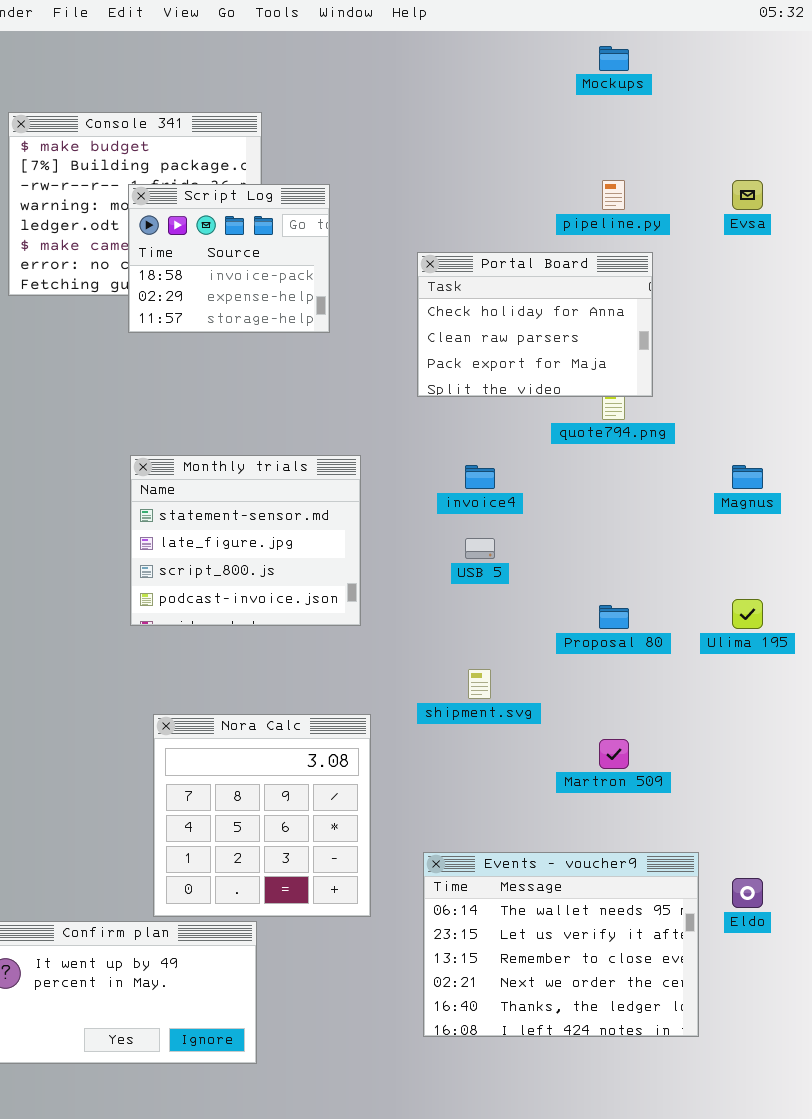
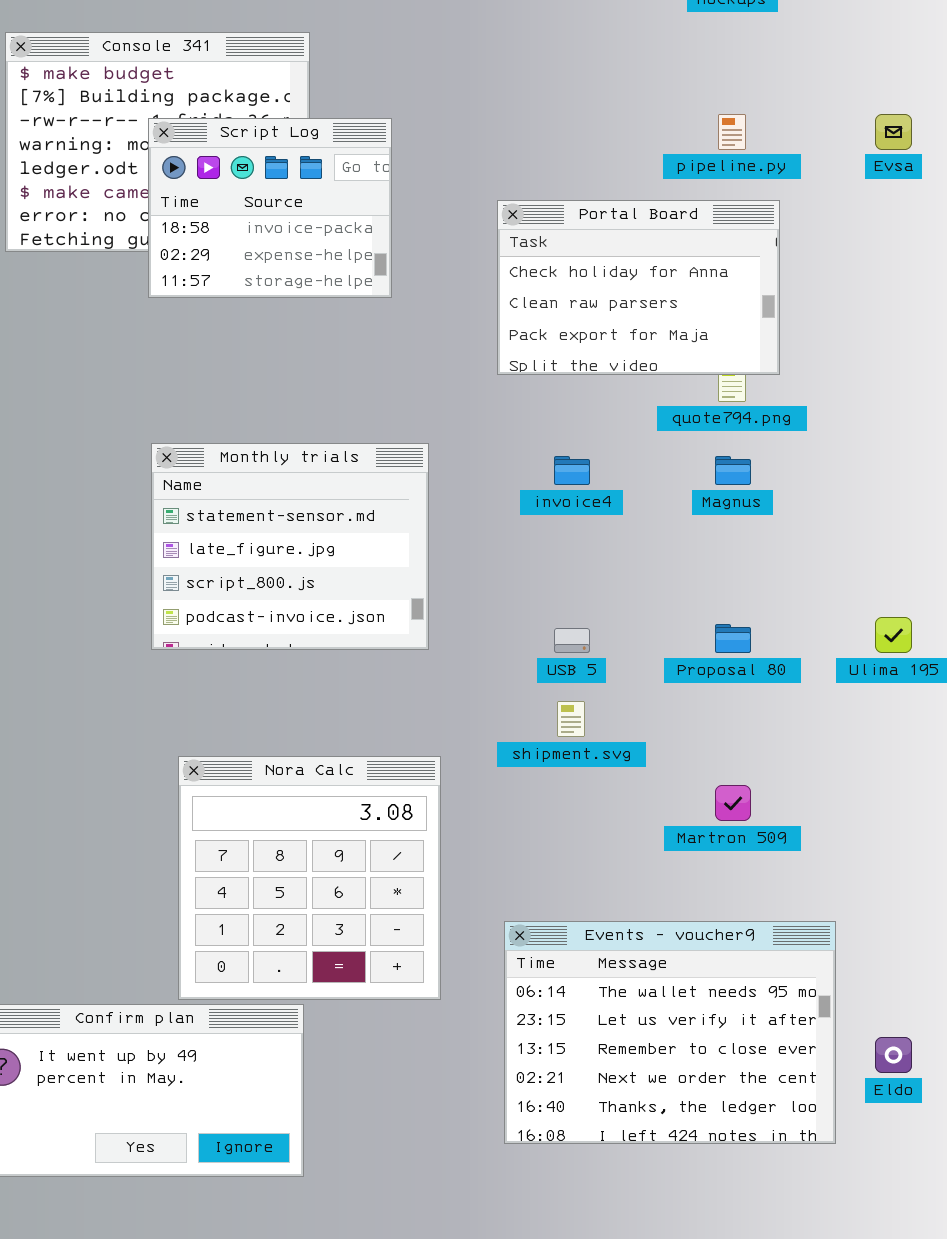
Magnus: [732,465,763,489] -> [715,456,751,485], moved
USB 5: [465,538,495,559] -> [554,628,590,653], moved
Eldo: [732,878,763,908] -> [875,1037,912,1073], moved

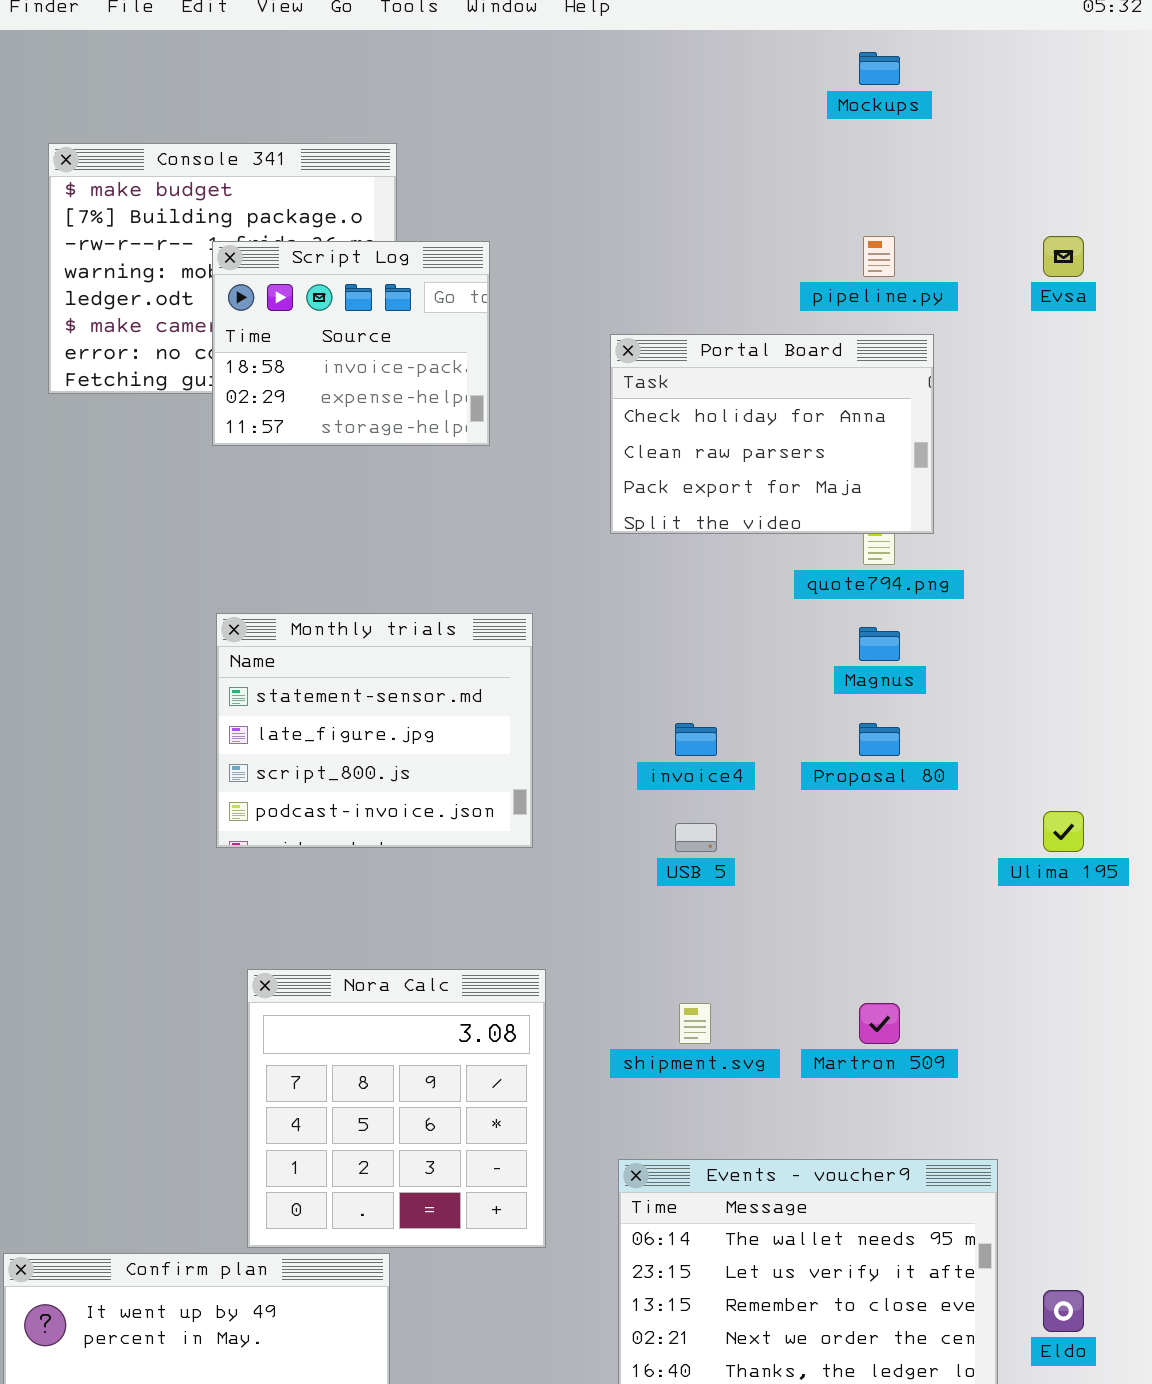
invoice4: [554,456,590,485] -> [675,723,717,756], moved
Proposal 80: [715,624,751,653] -> [859,723,900,756], moved
shipment.svg: [557,701,585,737] -> [679,1003,711,1044], moved

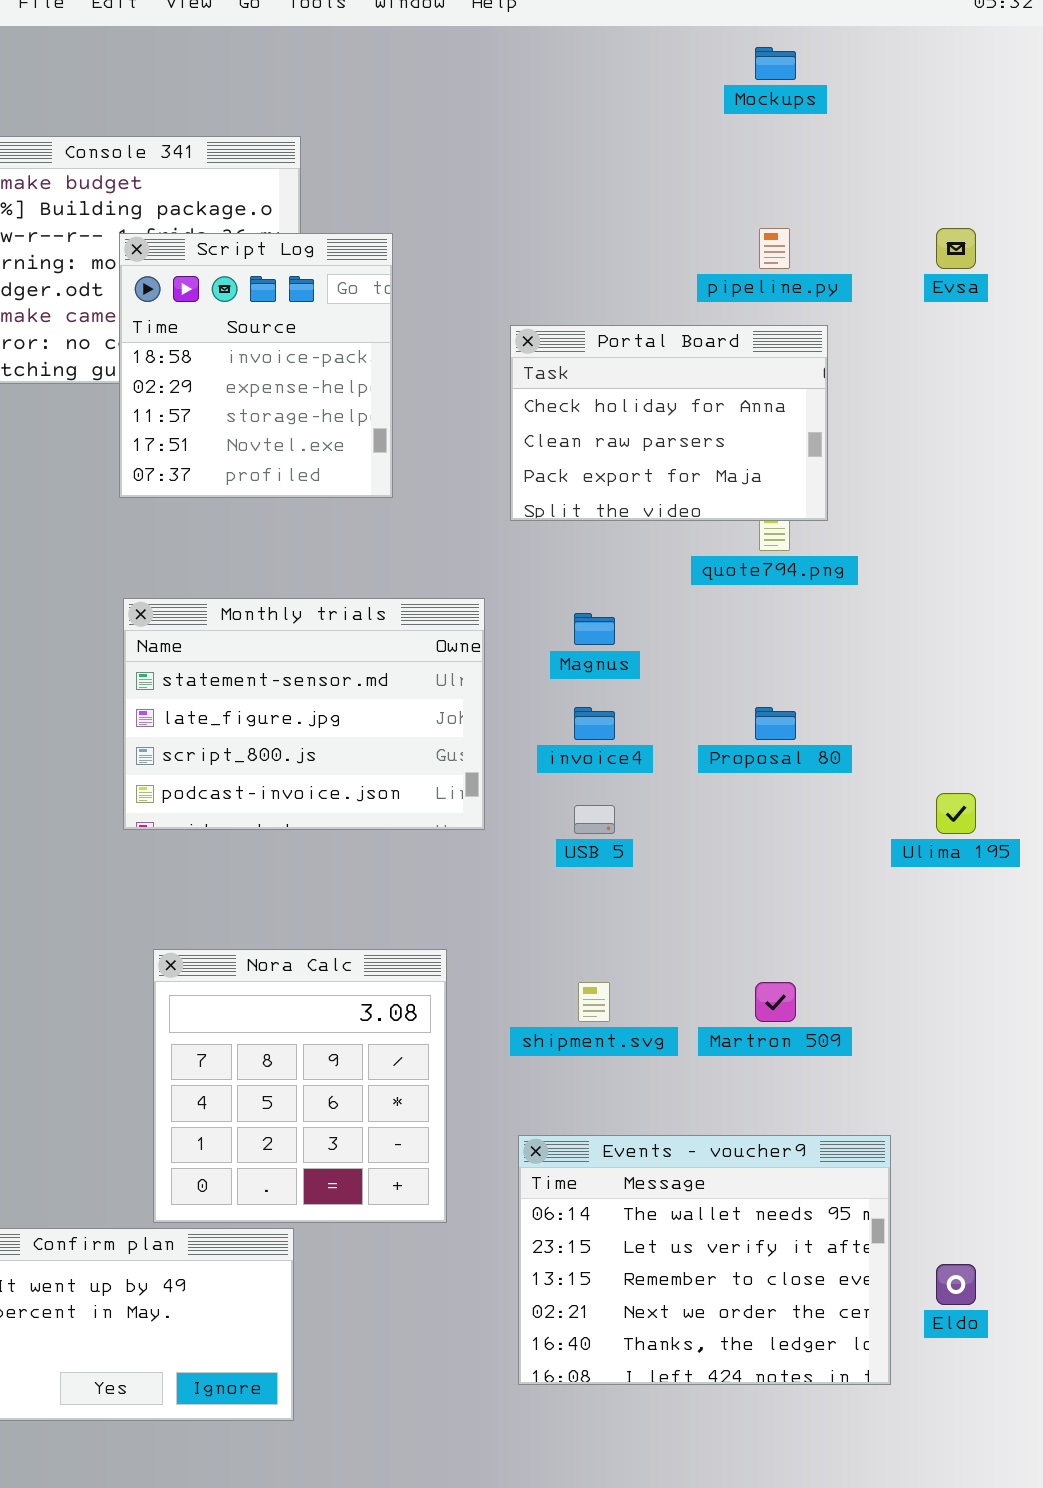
Script Log: [212,241,490,446] -> [119,233,393,498], resized
Monthly trials: [216,613,533,848] -> [123,598,485,830], resized
Magnus: [859,627,900,661] -> [574,613,615,645], moved

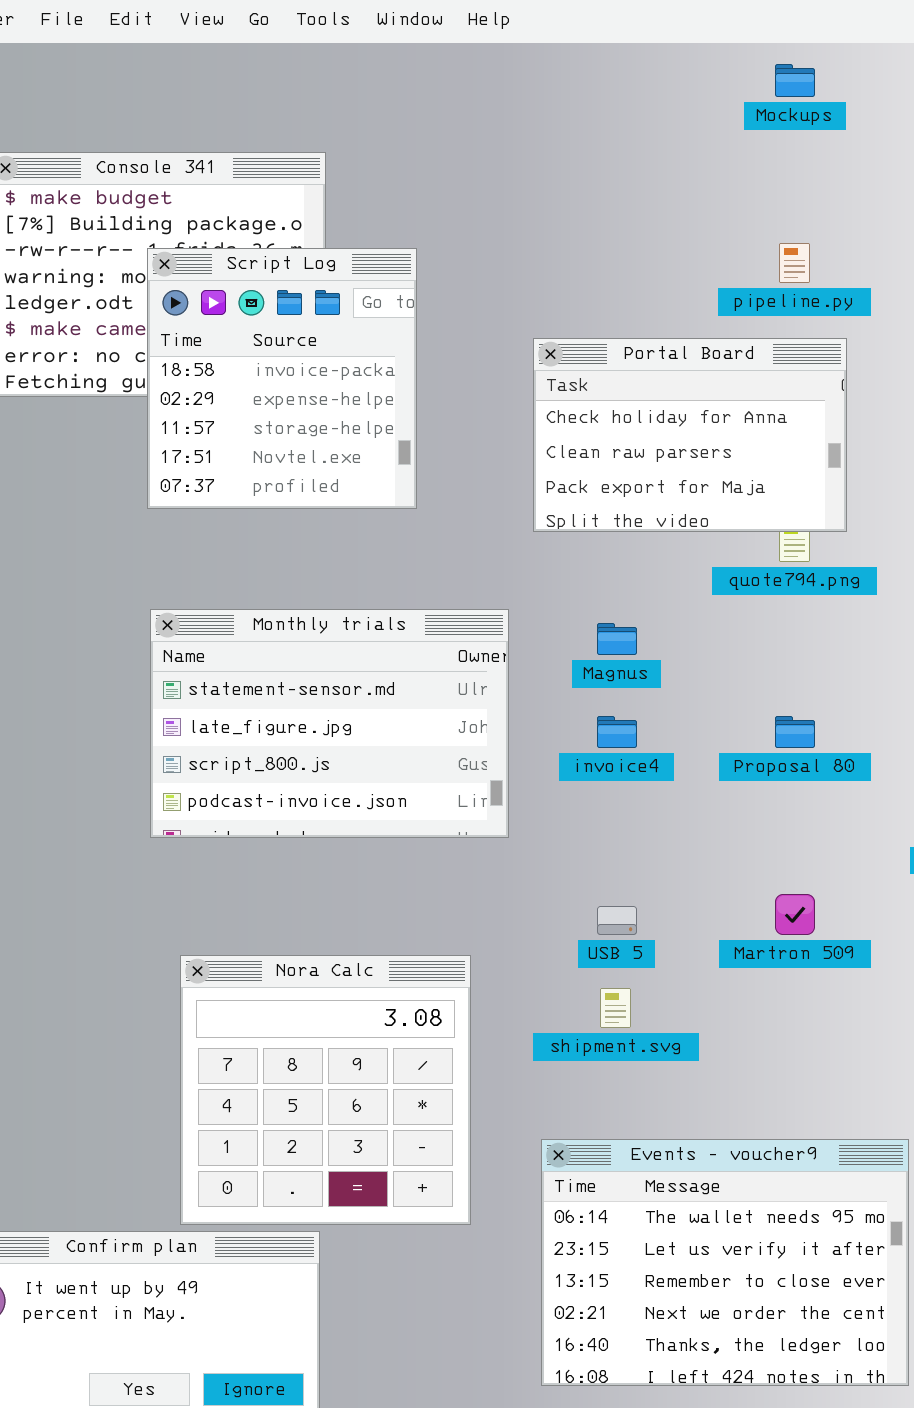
USB 5: [574,805,615,834] -> [597,906,637,935], moved
Martron 509: [755,982,796,1022] -> [775,894,815,935], moved

